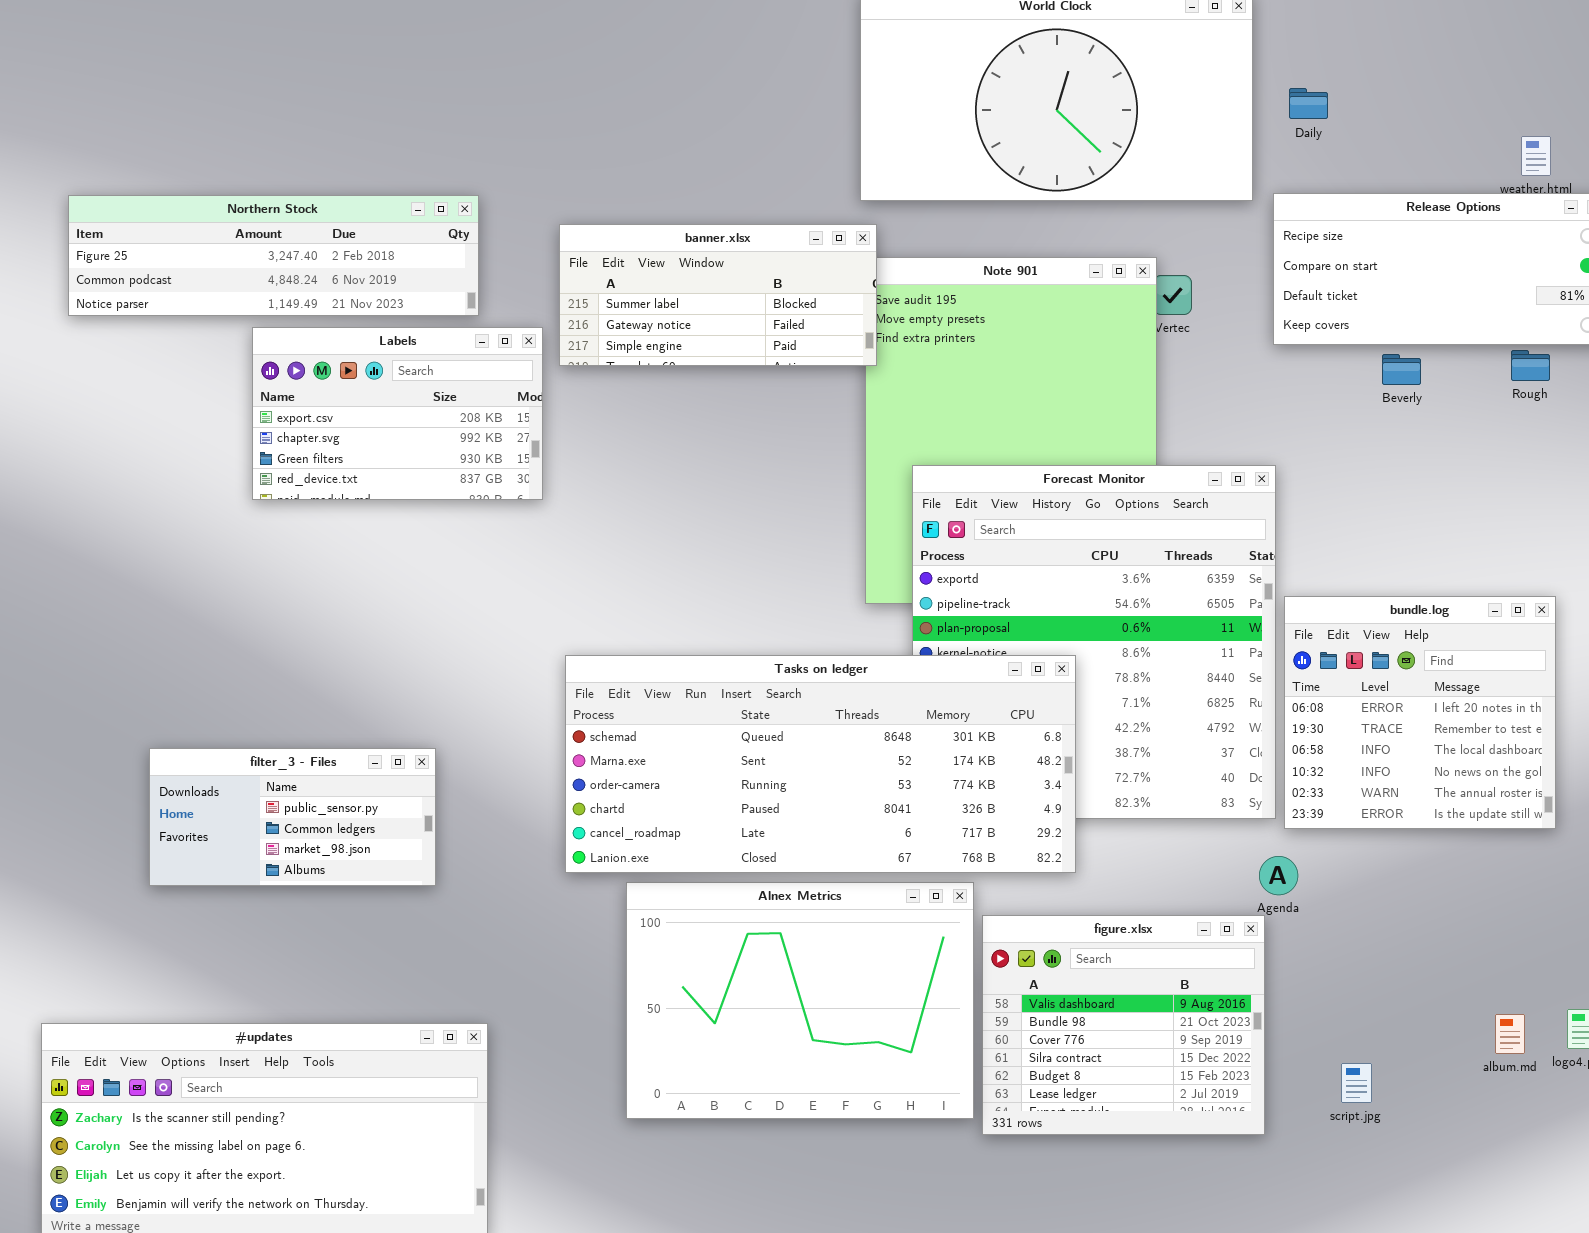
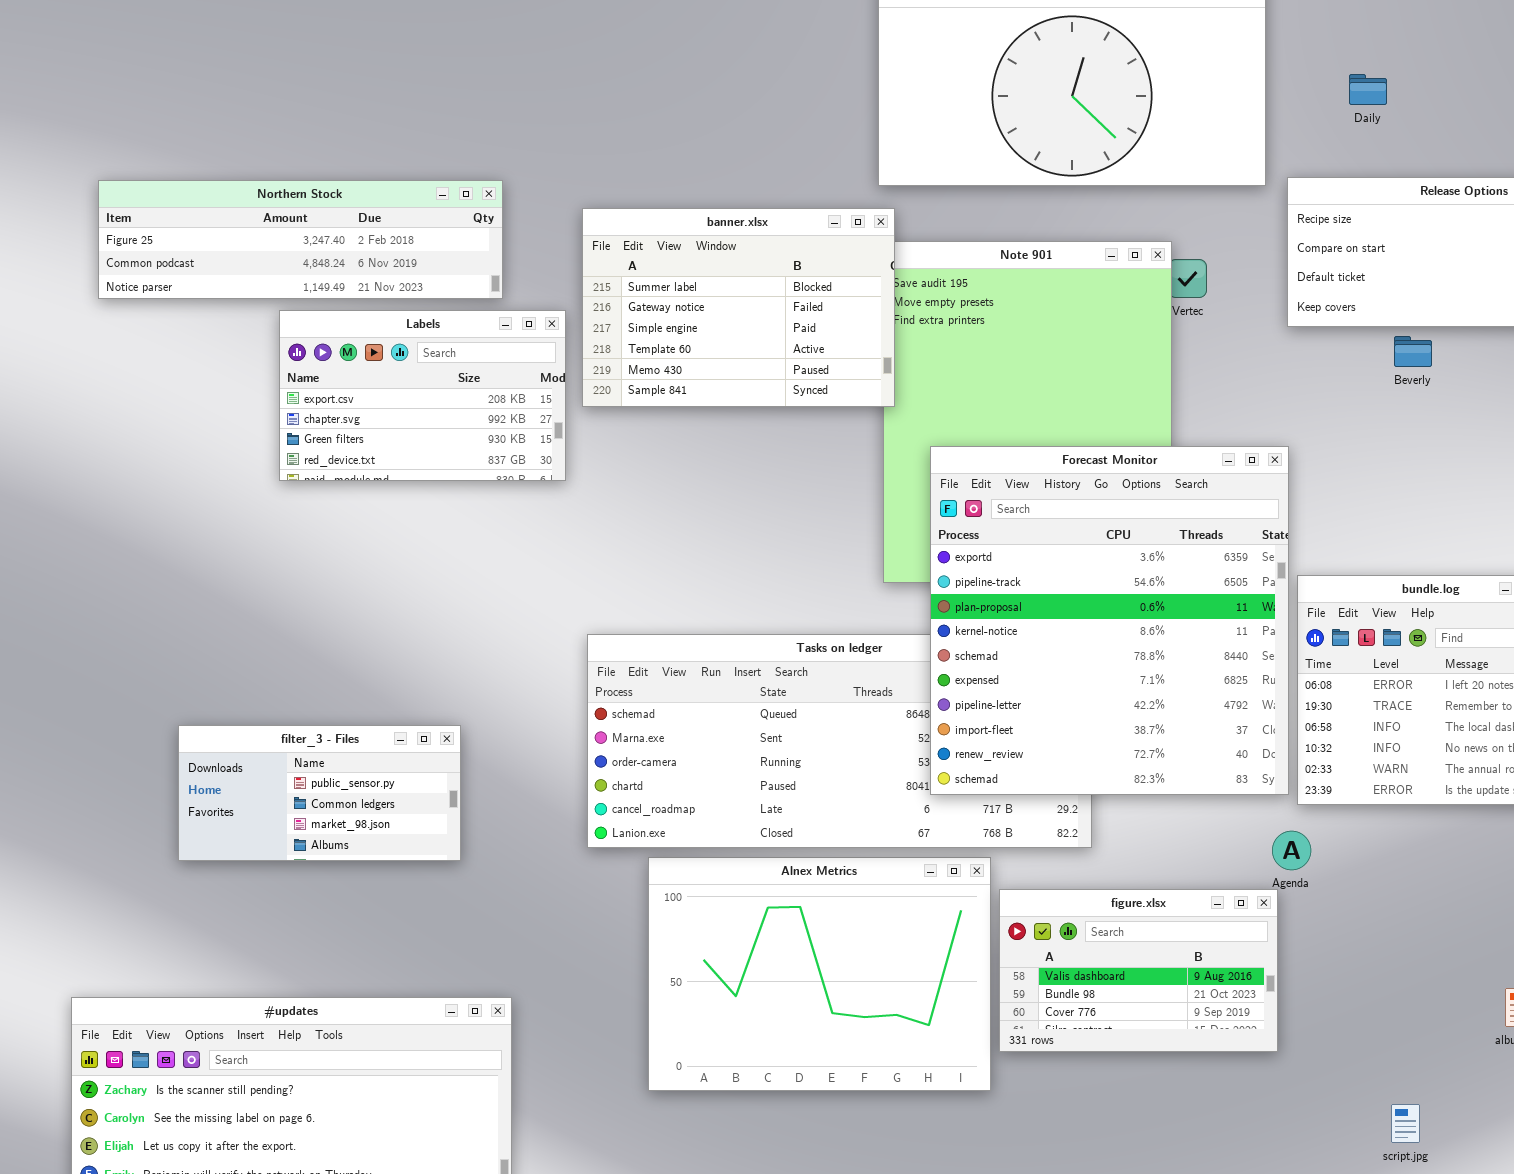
Daily: [1289,88,1328,119] -> [1349,74,1387,105], moved
banner.xlsx: [559,224,877,366] -> [582,208,895,407], resized
Forecast Monitor: [912,465,1276,819] -> [930,446,1289,795], raised
figure.xlsx: [982,915,1265,1135] -> [999,889,1278,1052], resized
script.jpg: [1341,1063,1372,1103] -> [1391,1104,1420,1143], moved

